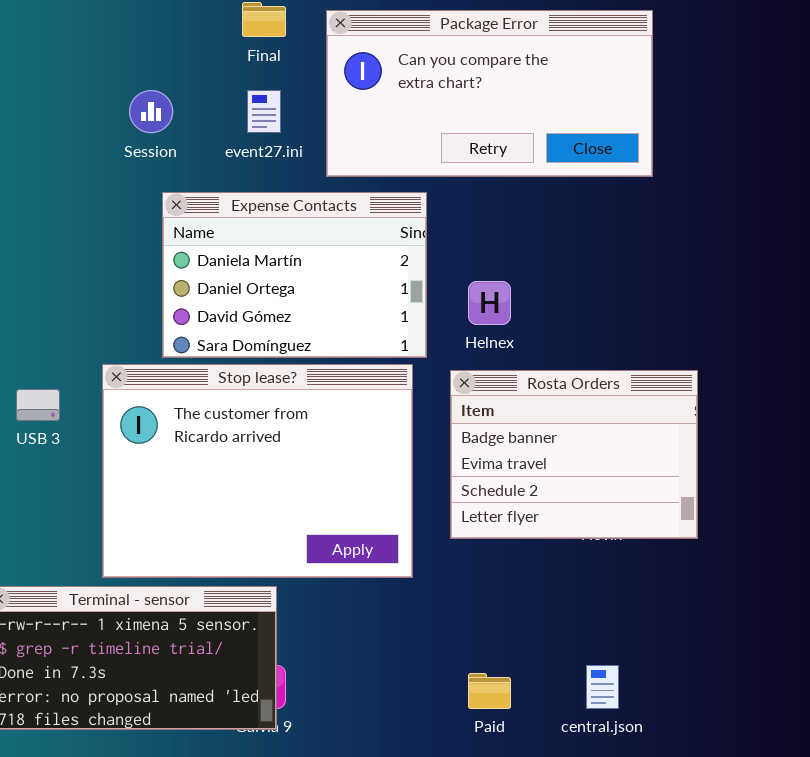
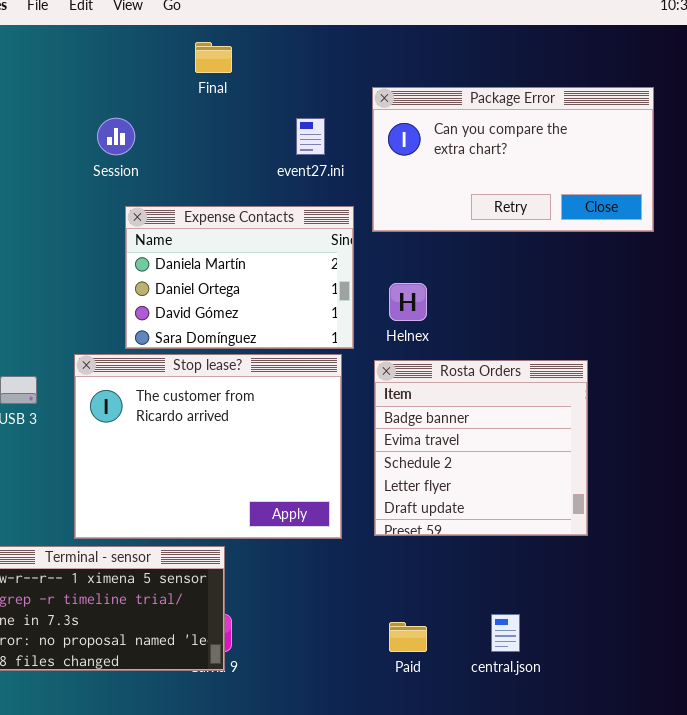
Package Error: [326,10,653,177] -> [372,87,654,232], moved
event27.ini: [247,90,281,133] -> [296,118,325,155], moved
Rosta Orders: [450,370,698,539] -> [374,360,588,536], resized

